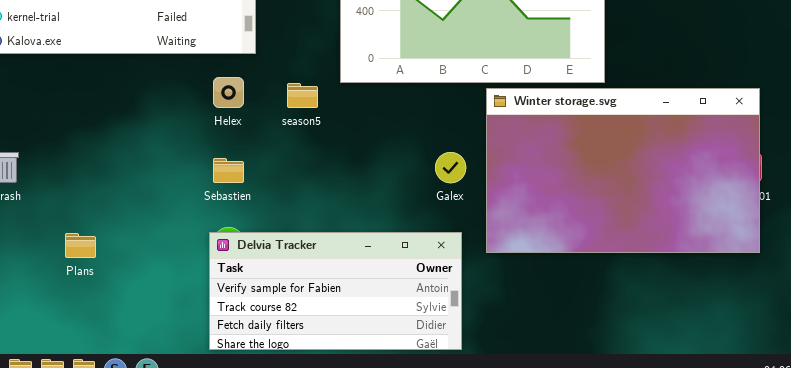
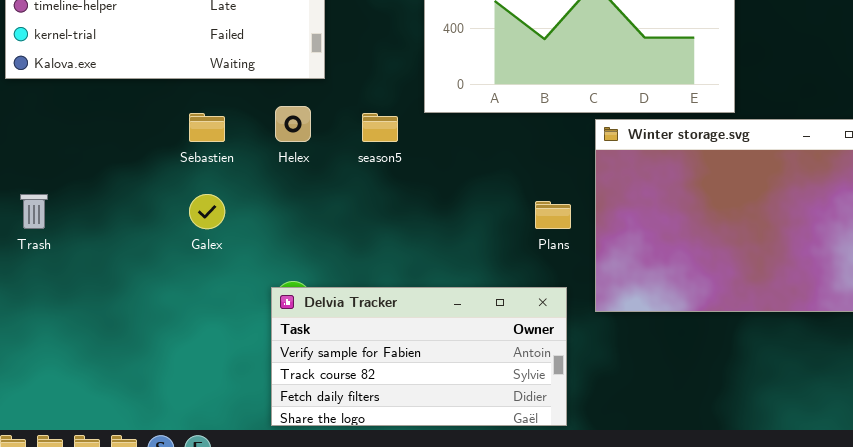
Galex: [435,152,466,183] -> [189,194,225,229], moved
Sébastien: [213,158,244,183] -> [189,113,225,142], moved
Plans: [65,233,96,258] -> [535,201,571,229], moved

